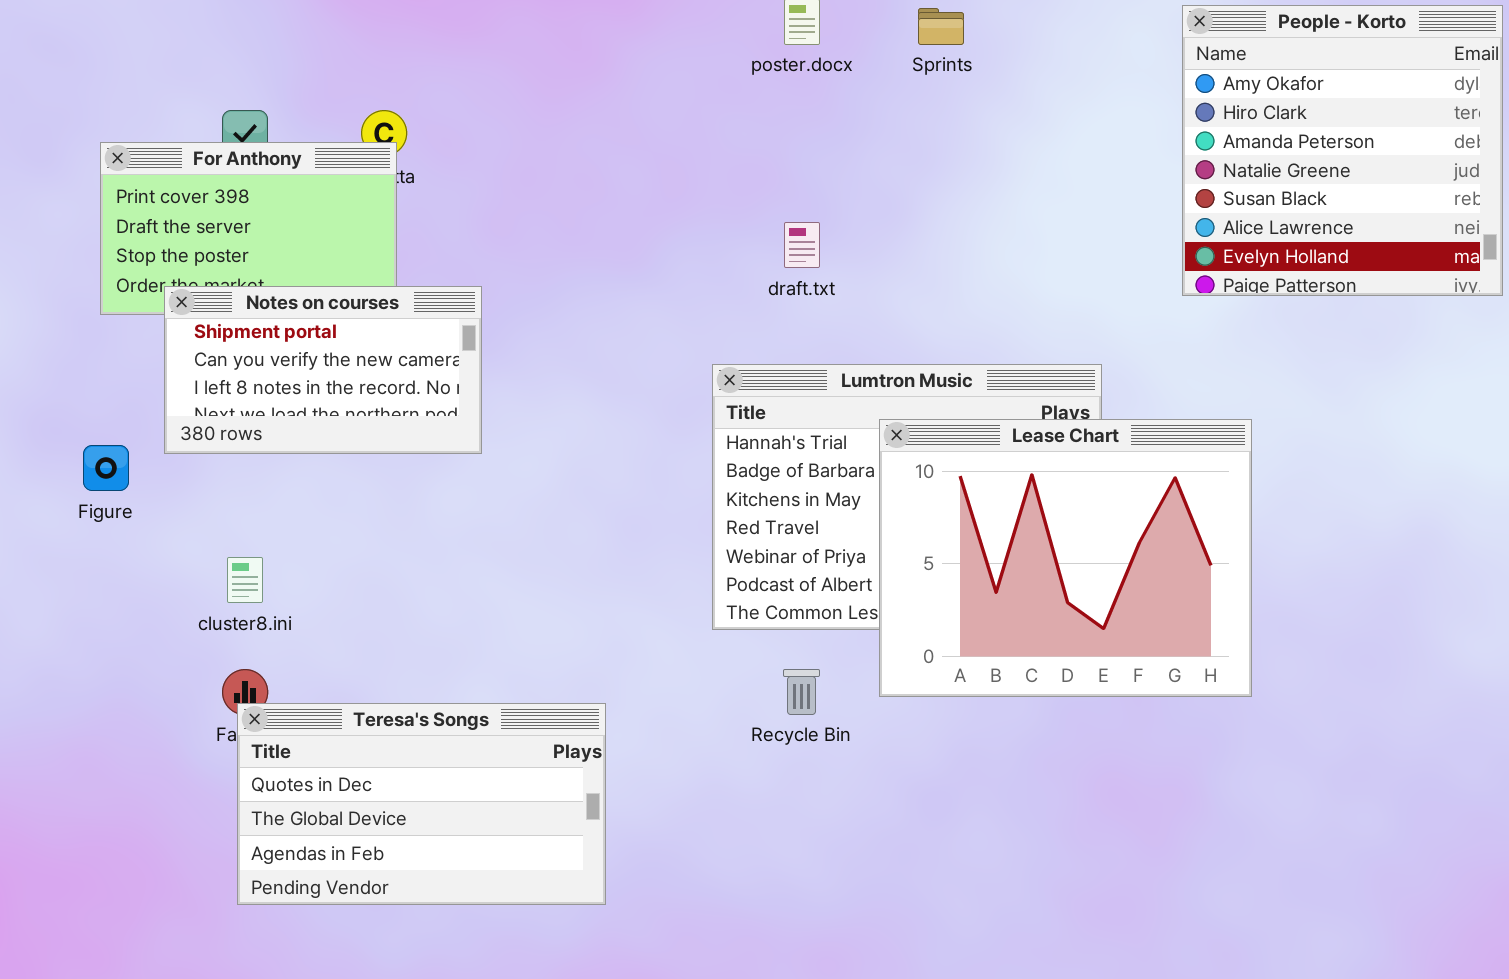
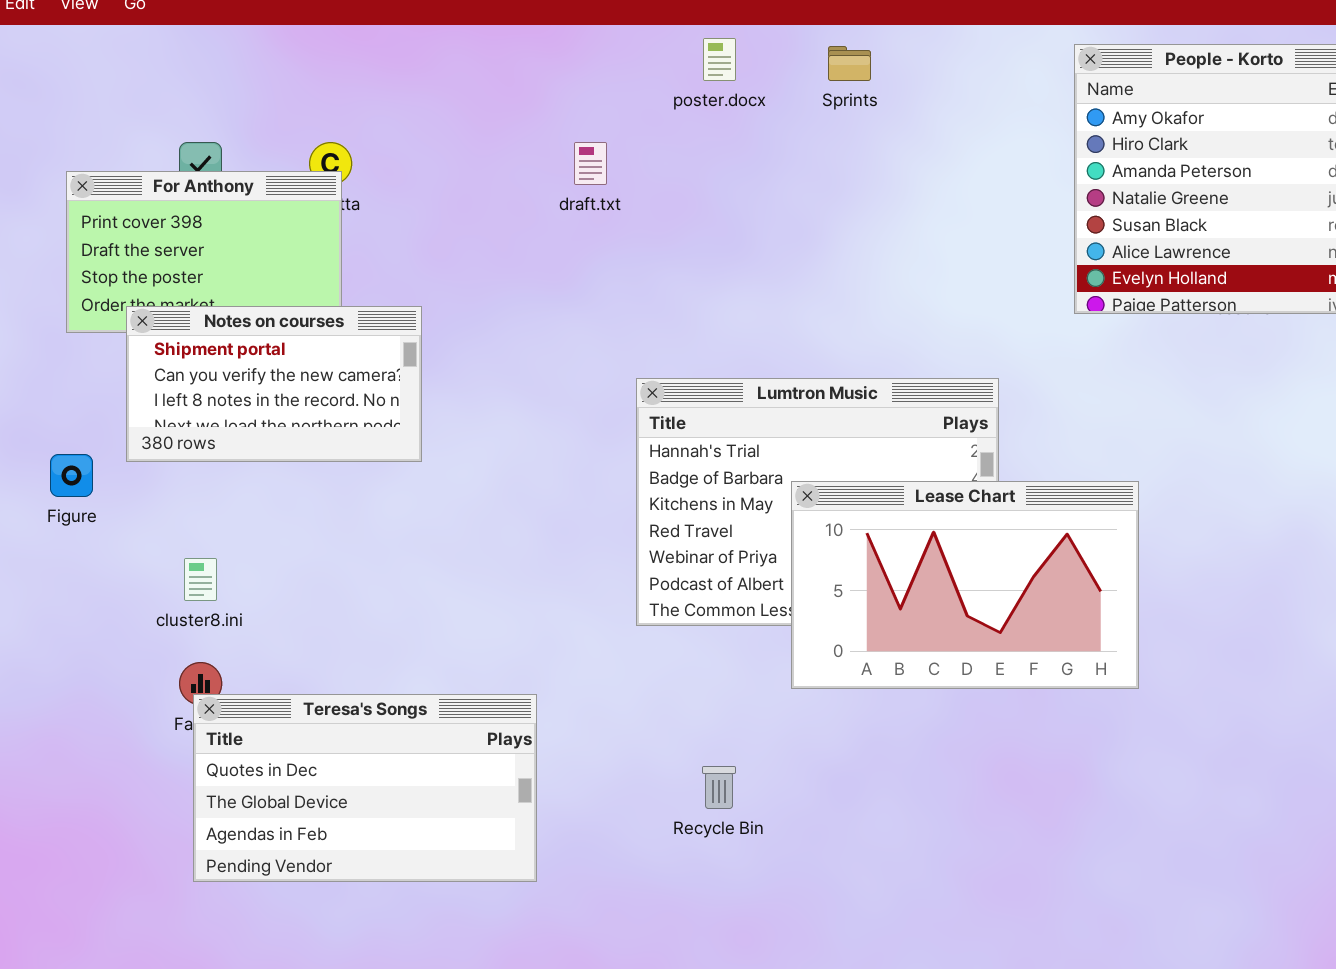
draft.txt: [784,222,820,268] -> [574,142,607,185], moved
Lease Chart: [879,419,1252,697] -> [791,481,1139,689], resized
Recycle Bin: [783,669,820,715] -> [702,766,736,809], moved

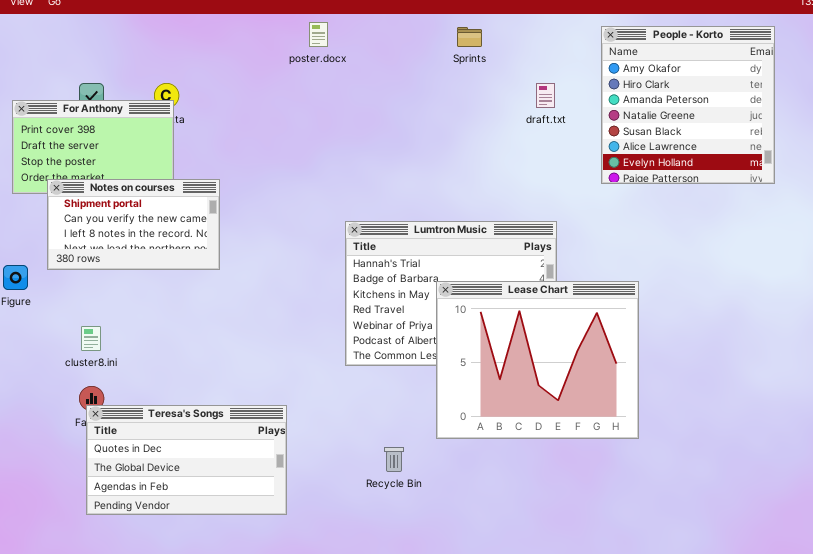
poster.docx: [703,38,736,81] -> [309,22,328,47], moved
draft.txt: [574,142,607,185] -> [536,83,555,108], moved
Lease Chart: [791,481,1139,689] -> [436,281,639,439], resized

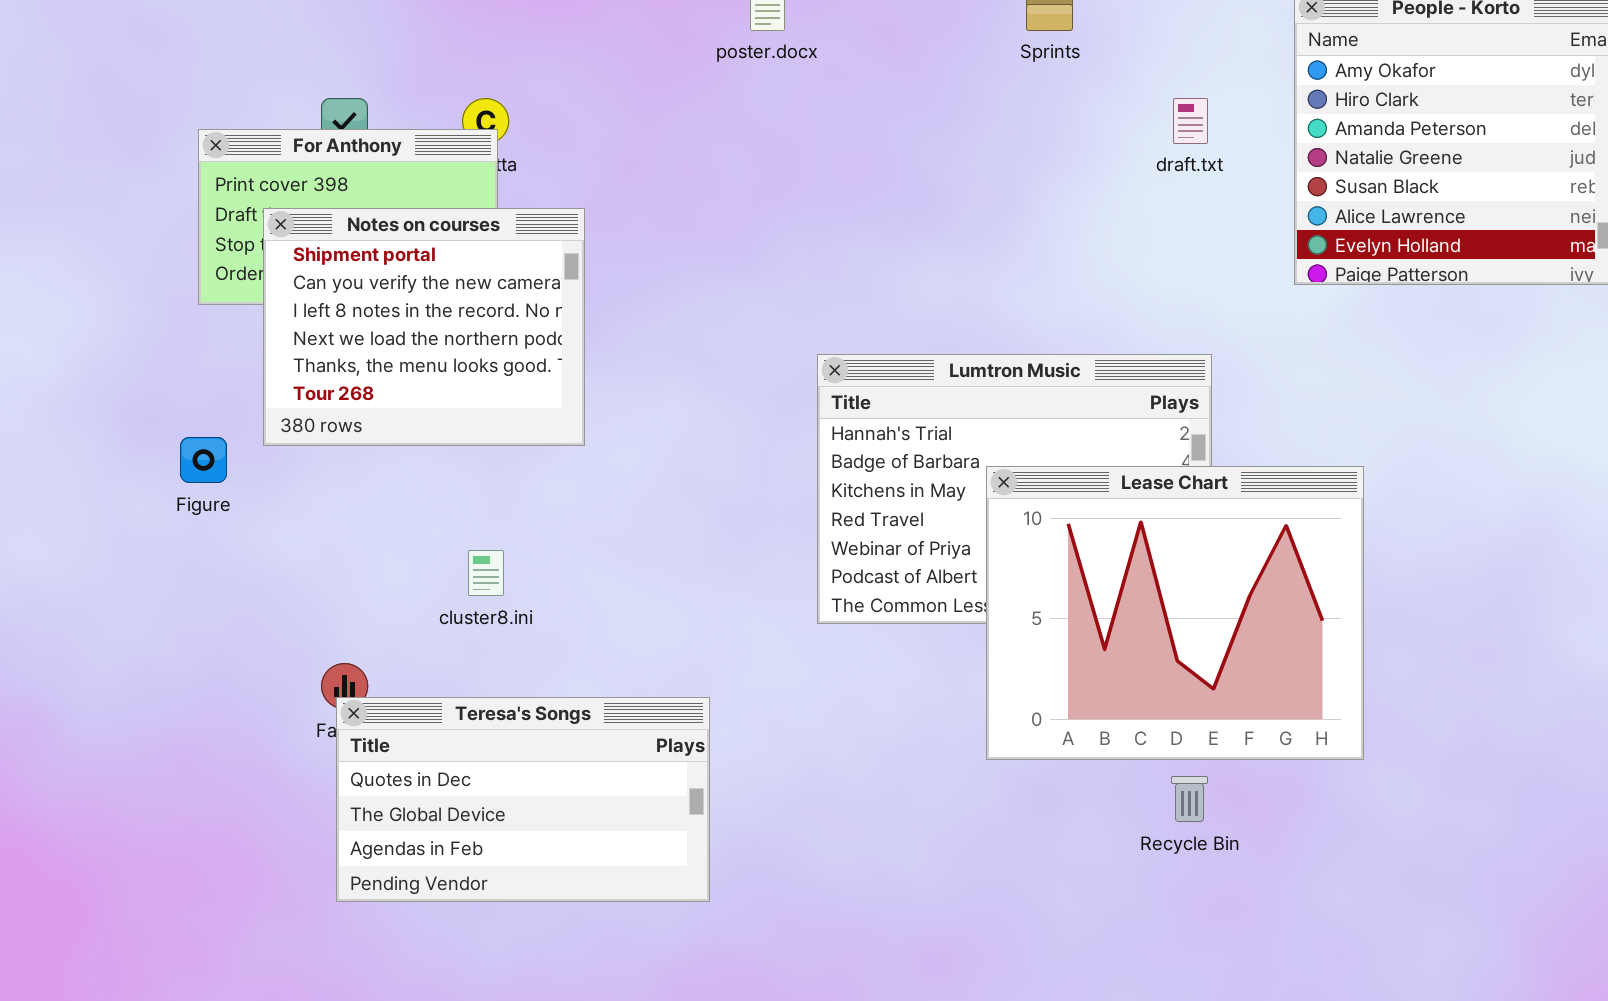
Notes on courses: [47,179,220,270] -> [263,208,585,446], resized
cluster8.ini: [81,326,101,351] -> [468,550,504,596], moved
Recycle Bin: [384,447,404,472] -> [1171,776,1208,822], moved

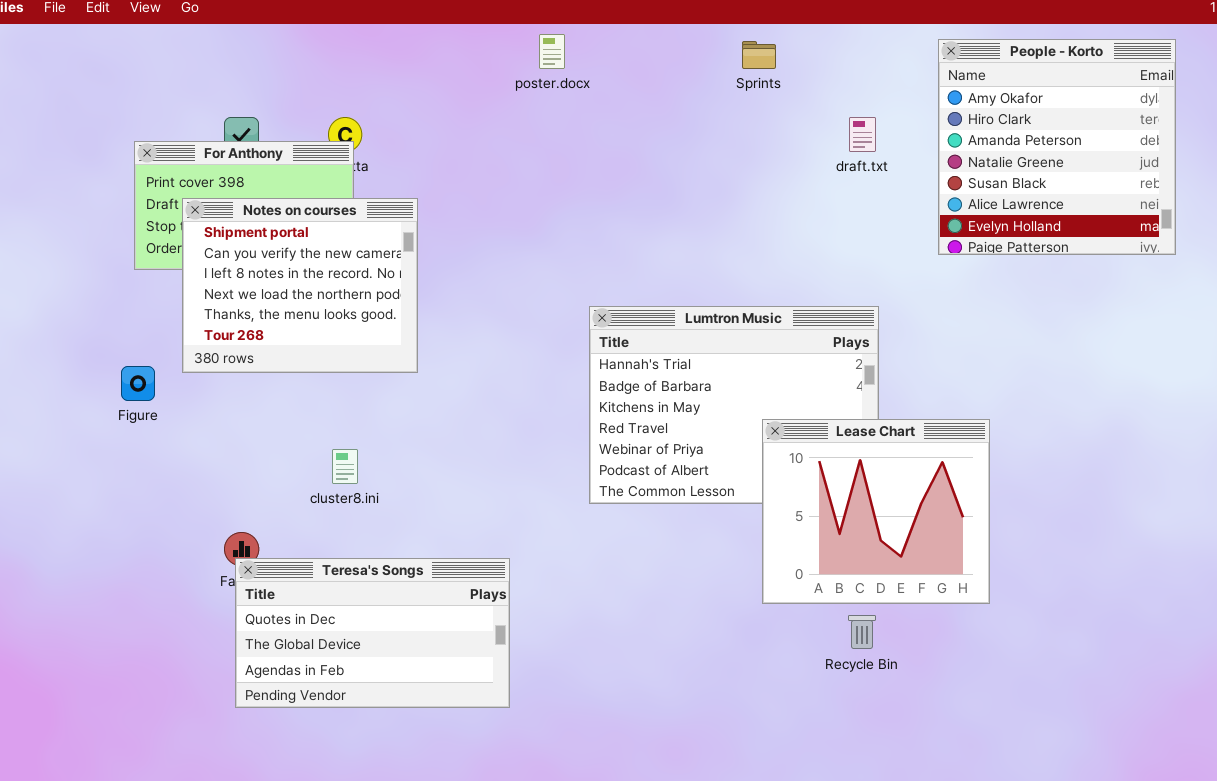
Lease Chart: [986,466,1364,760] -> [762,419,990,604], resized

